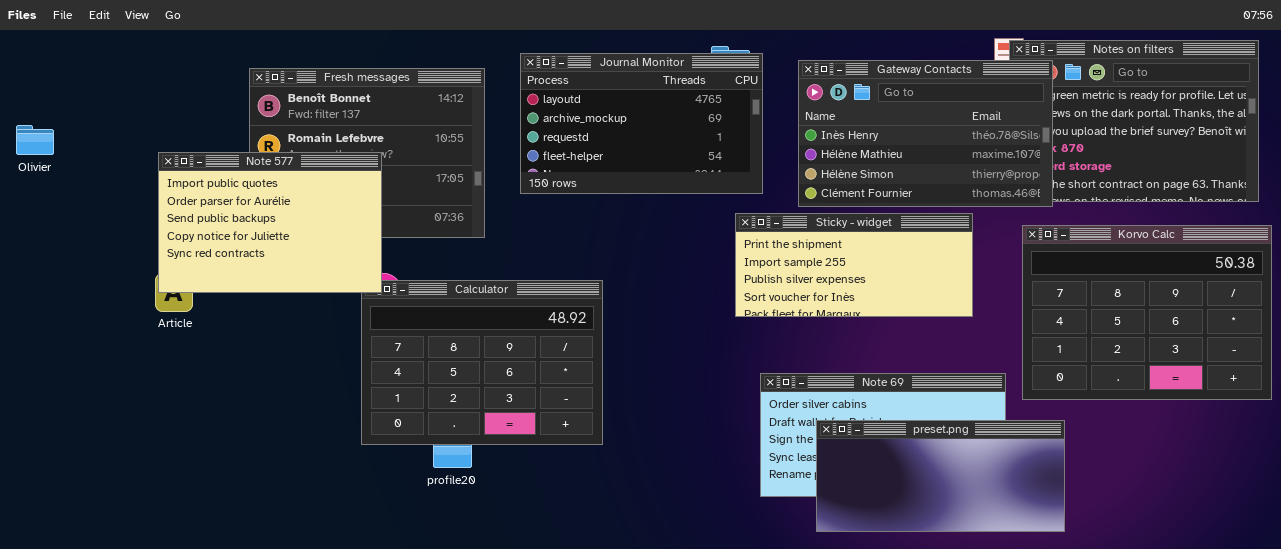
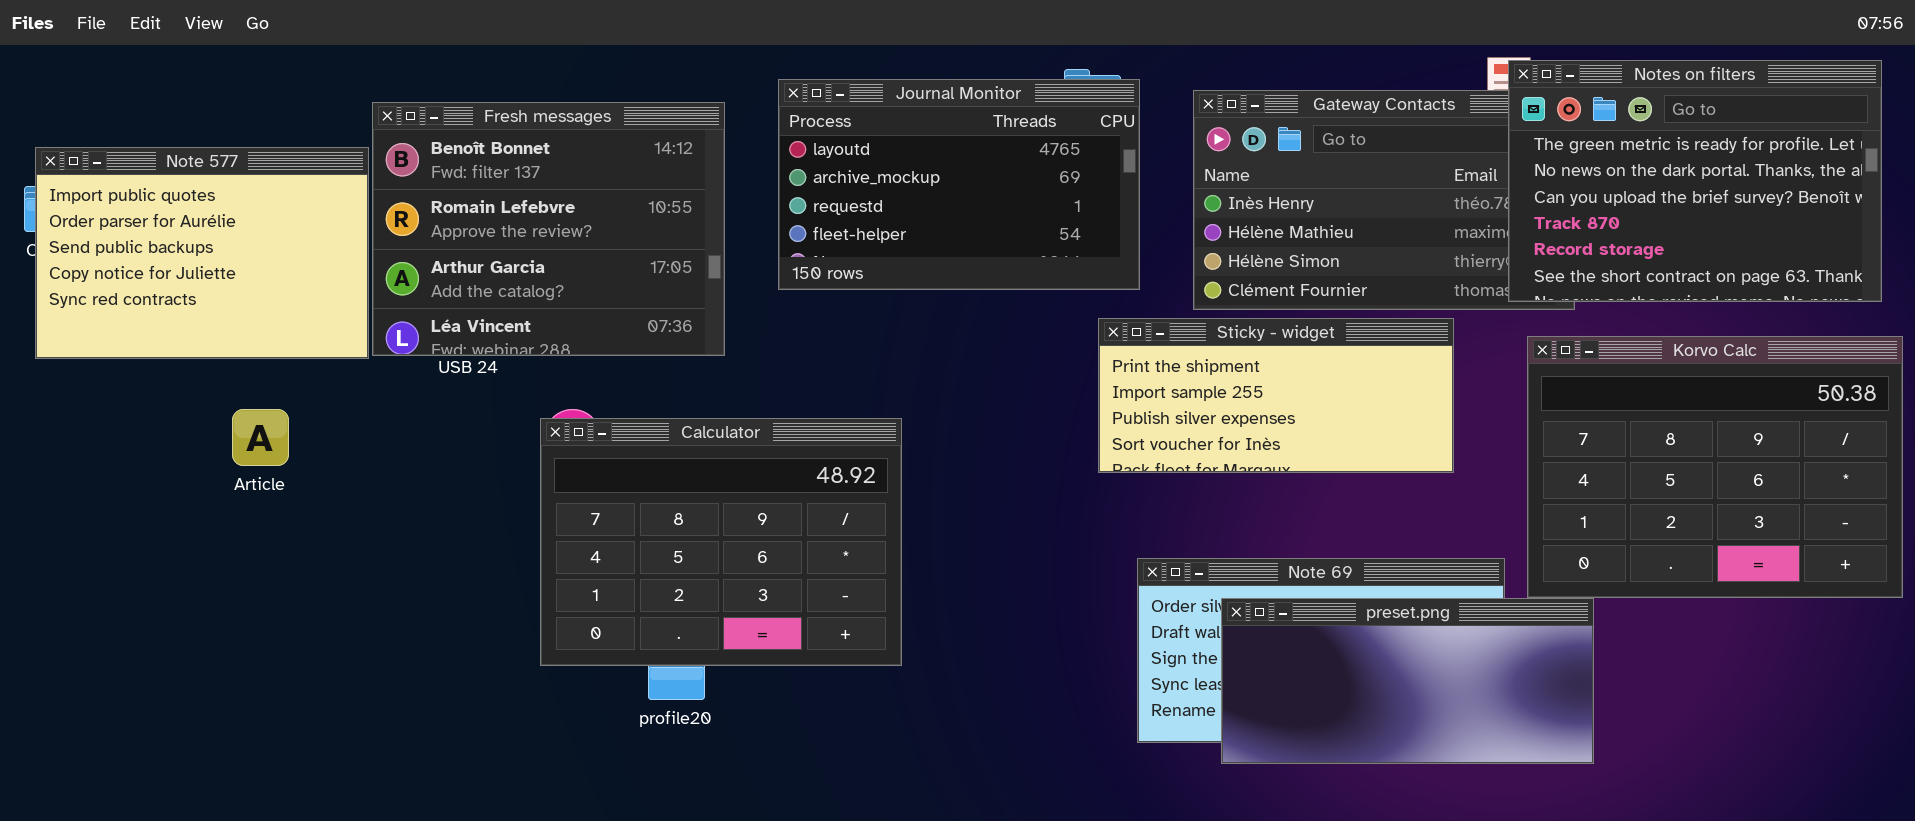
Notes on filters: [1009,40,1259,202] -> [1508,60,1882,302], raised
Note 577: [158,152,382,293] -> [35,147,369,359], moved
preset.png: [816,420,1065,532] -> [1221,598,1594,764], moved

